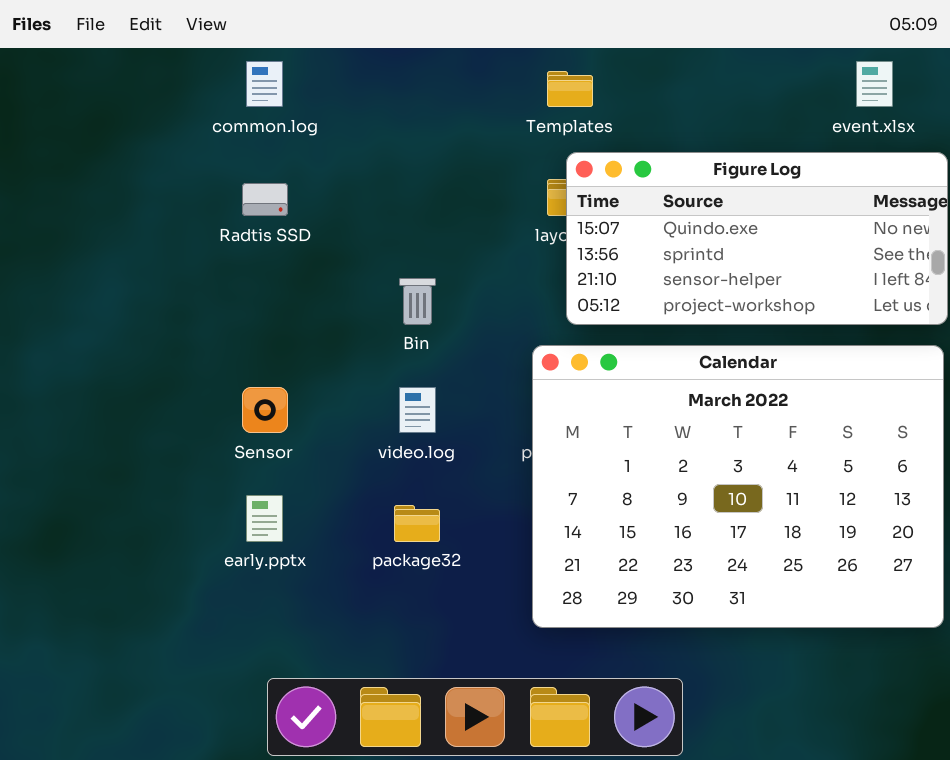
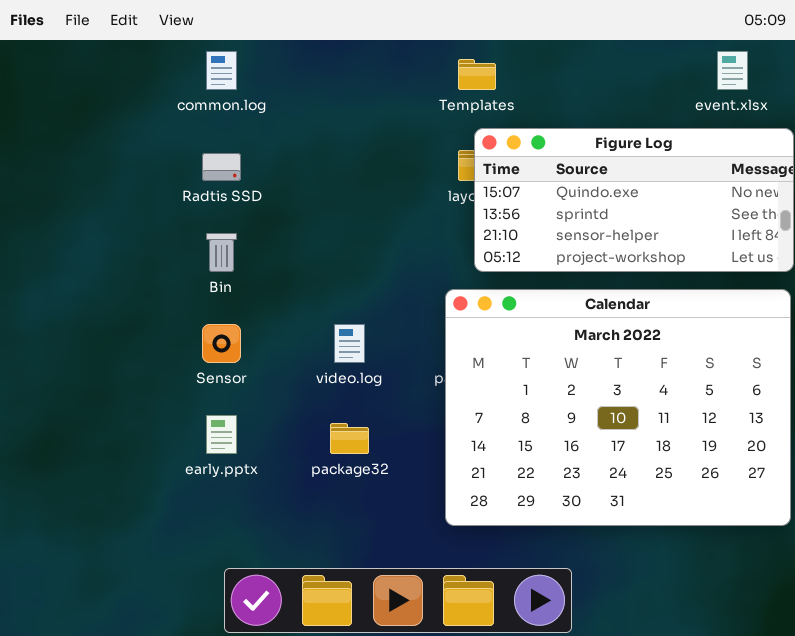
Bin: [399,278,436,325] -> [206,233,237,272], moved

